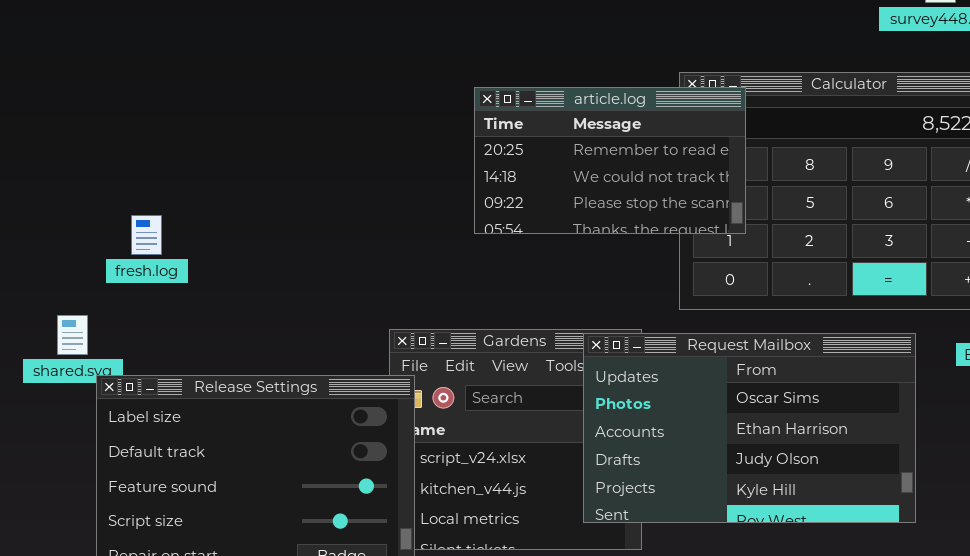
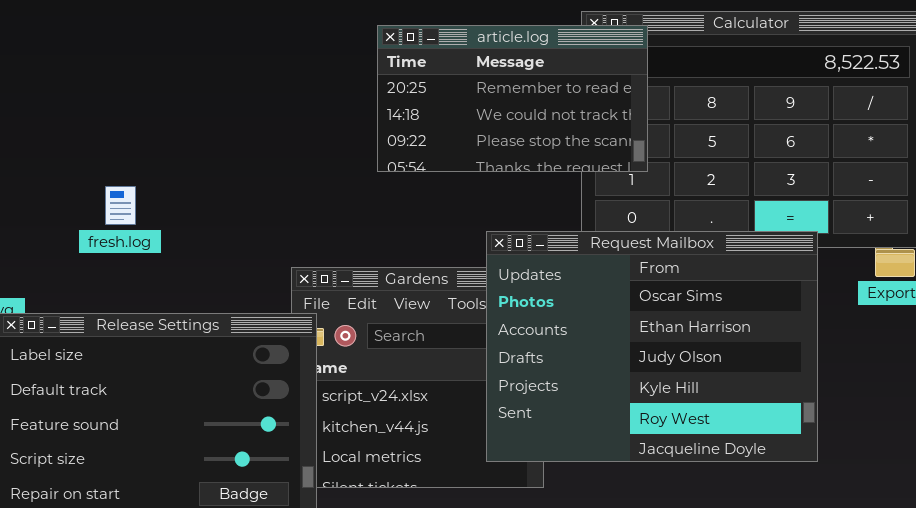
fresh.log: [131,215,162,255] -> [105,186,136,225], moved
Request Mailbox: [583,333,916,523] -> [486,231,818,462], resized

